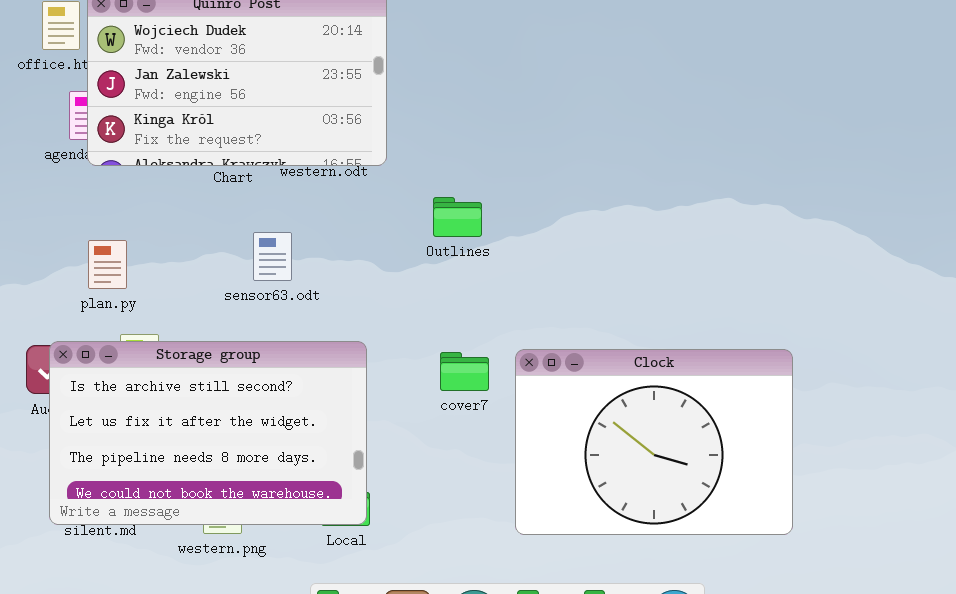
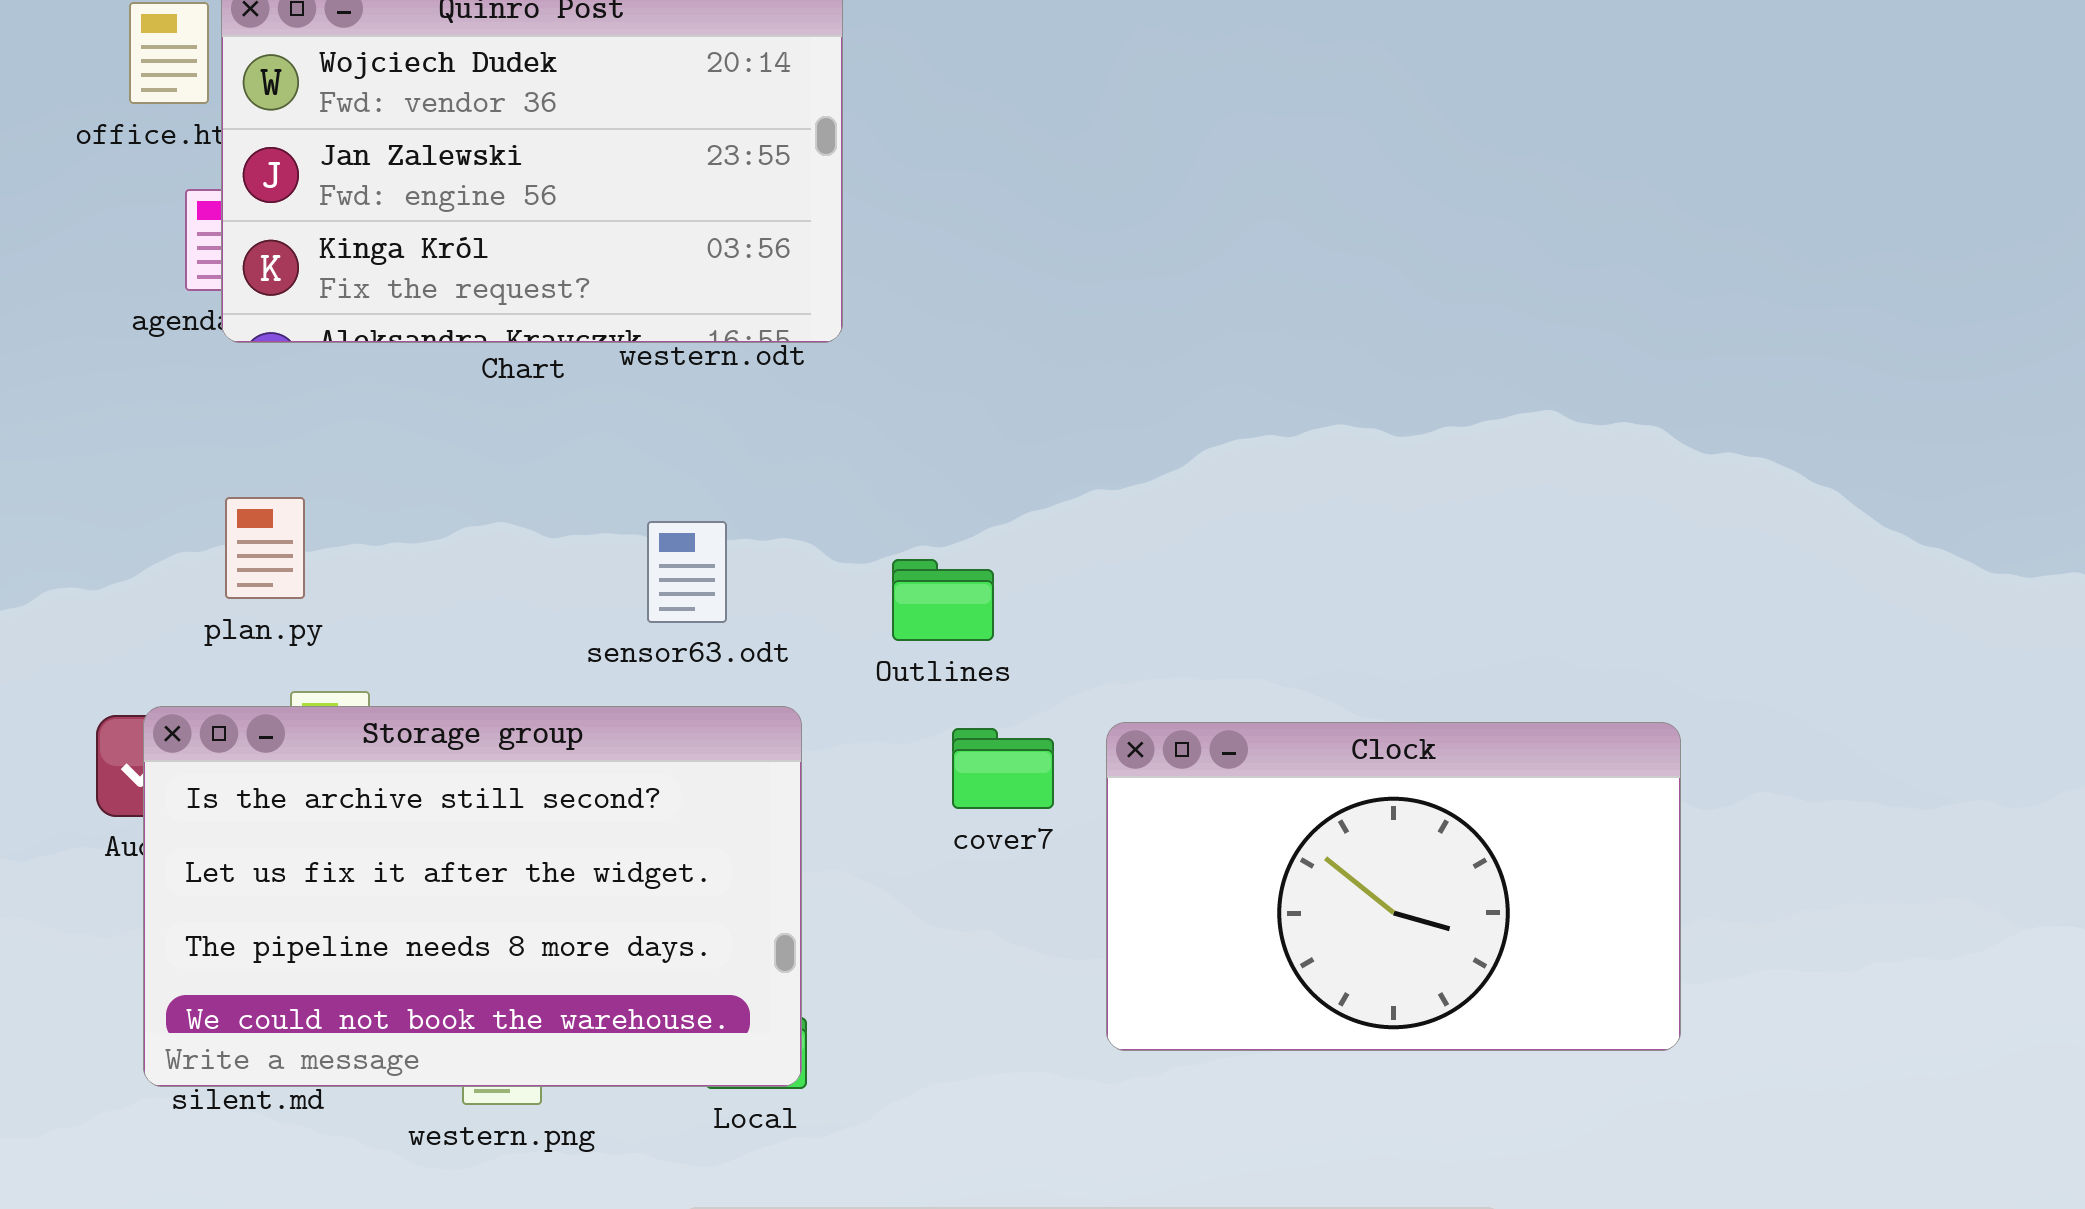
Outlines: [433,197,482,237] -> [892,559,994,641], moved
sensor63.odt: [253,232,292,281] -> [647,521,727,623], moved
Clock: [515,349,793,535] -> [1106,722,1681,1051], resized

